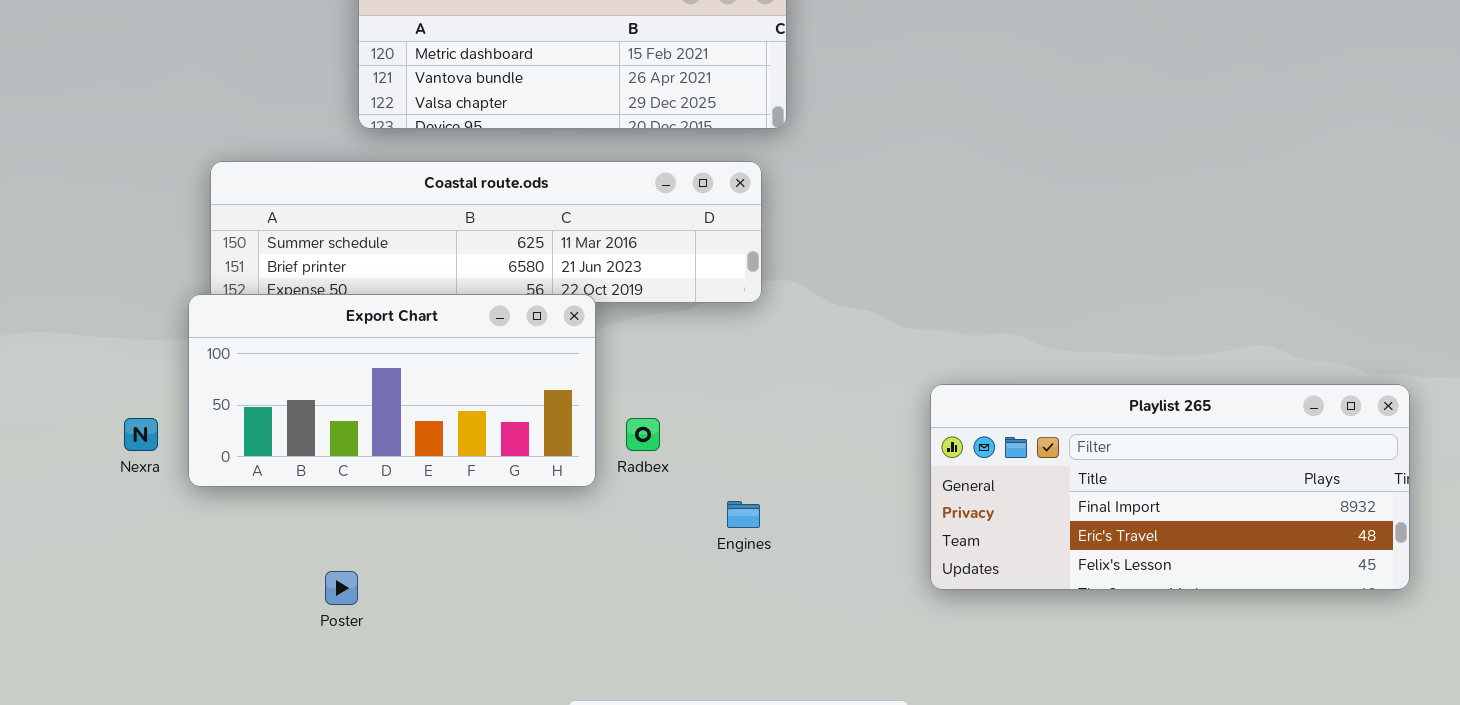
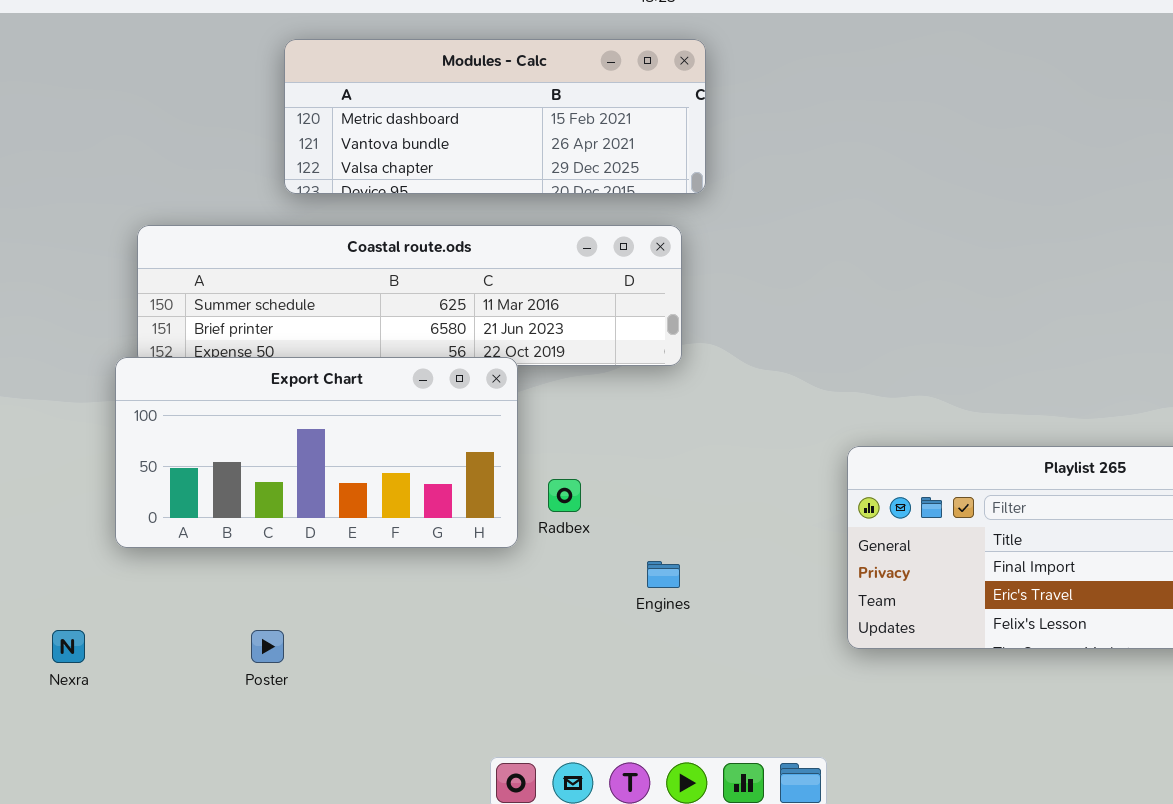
Nexra: [124,418,158,451] -> [52,630,85,663], moved

